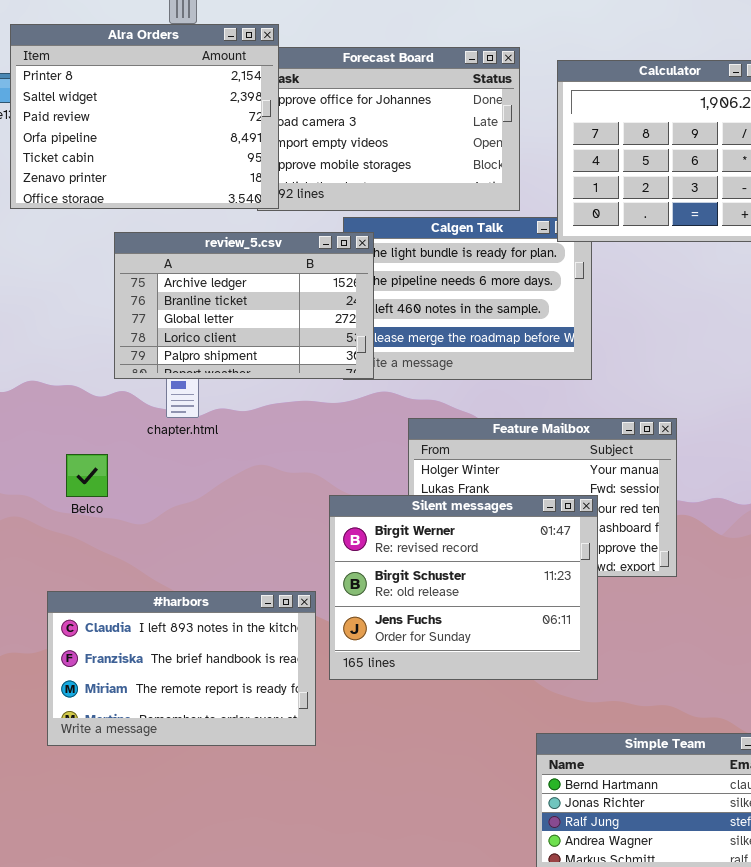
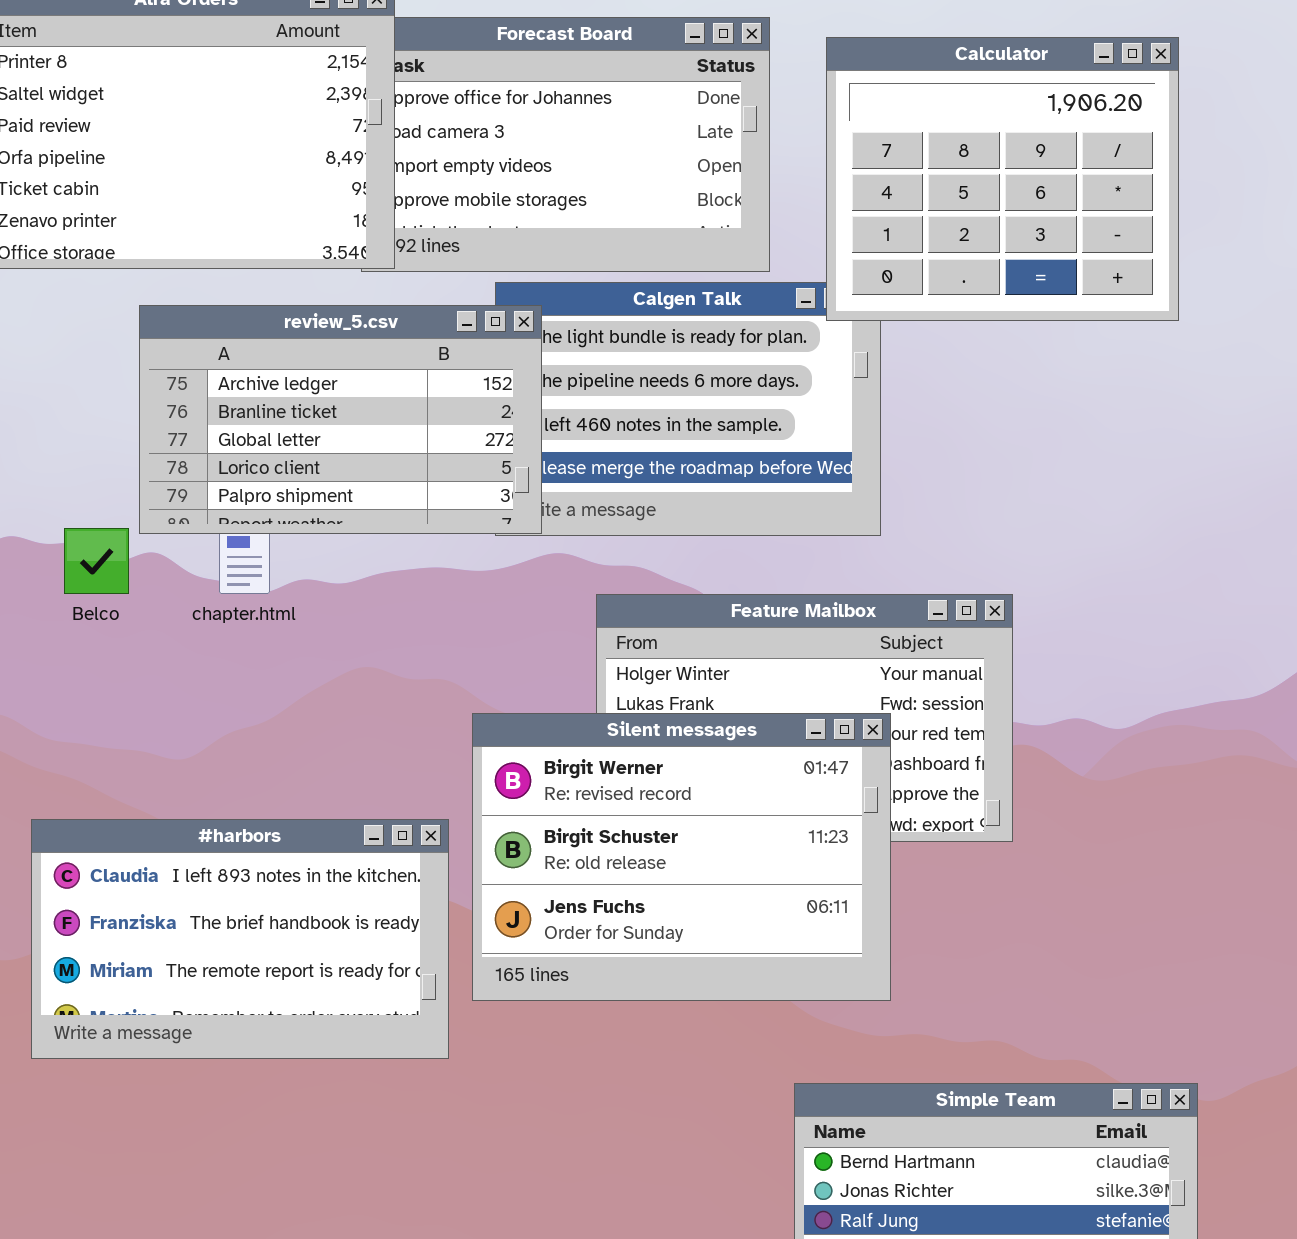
Belco: [66,454,108,497] -> [64,528,129,594], moved
#harbors: [47,591,316,746] -> [31,819,449,1059], moved

